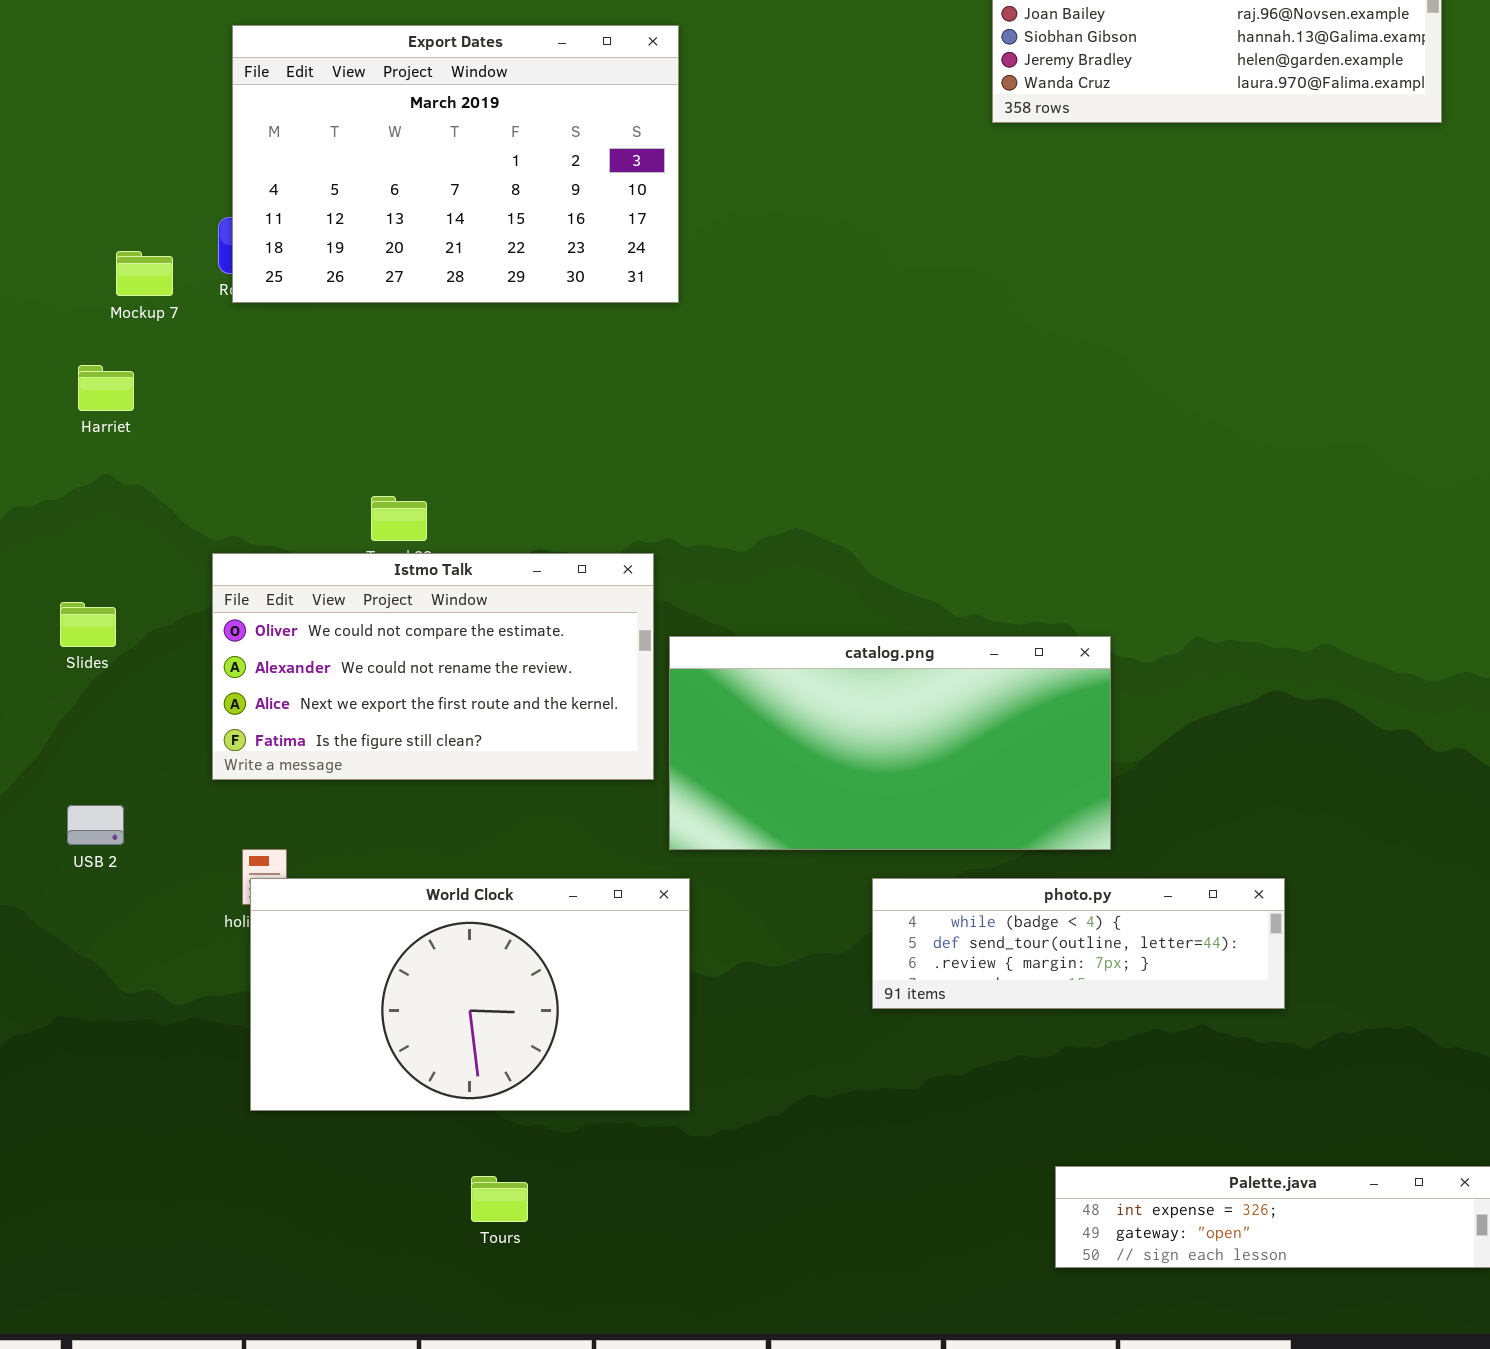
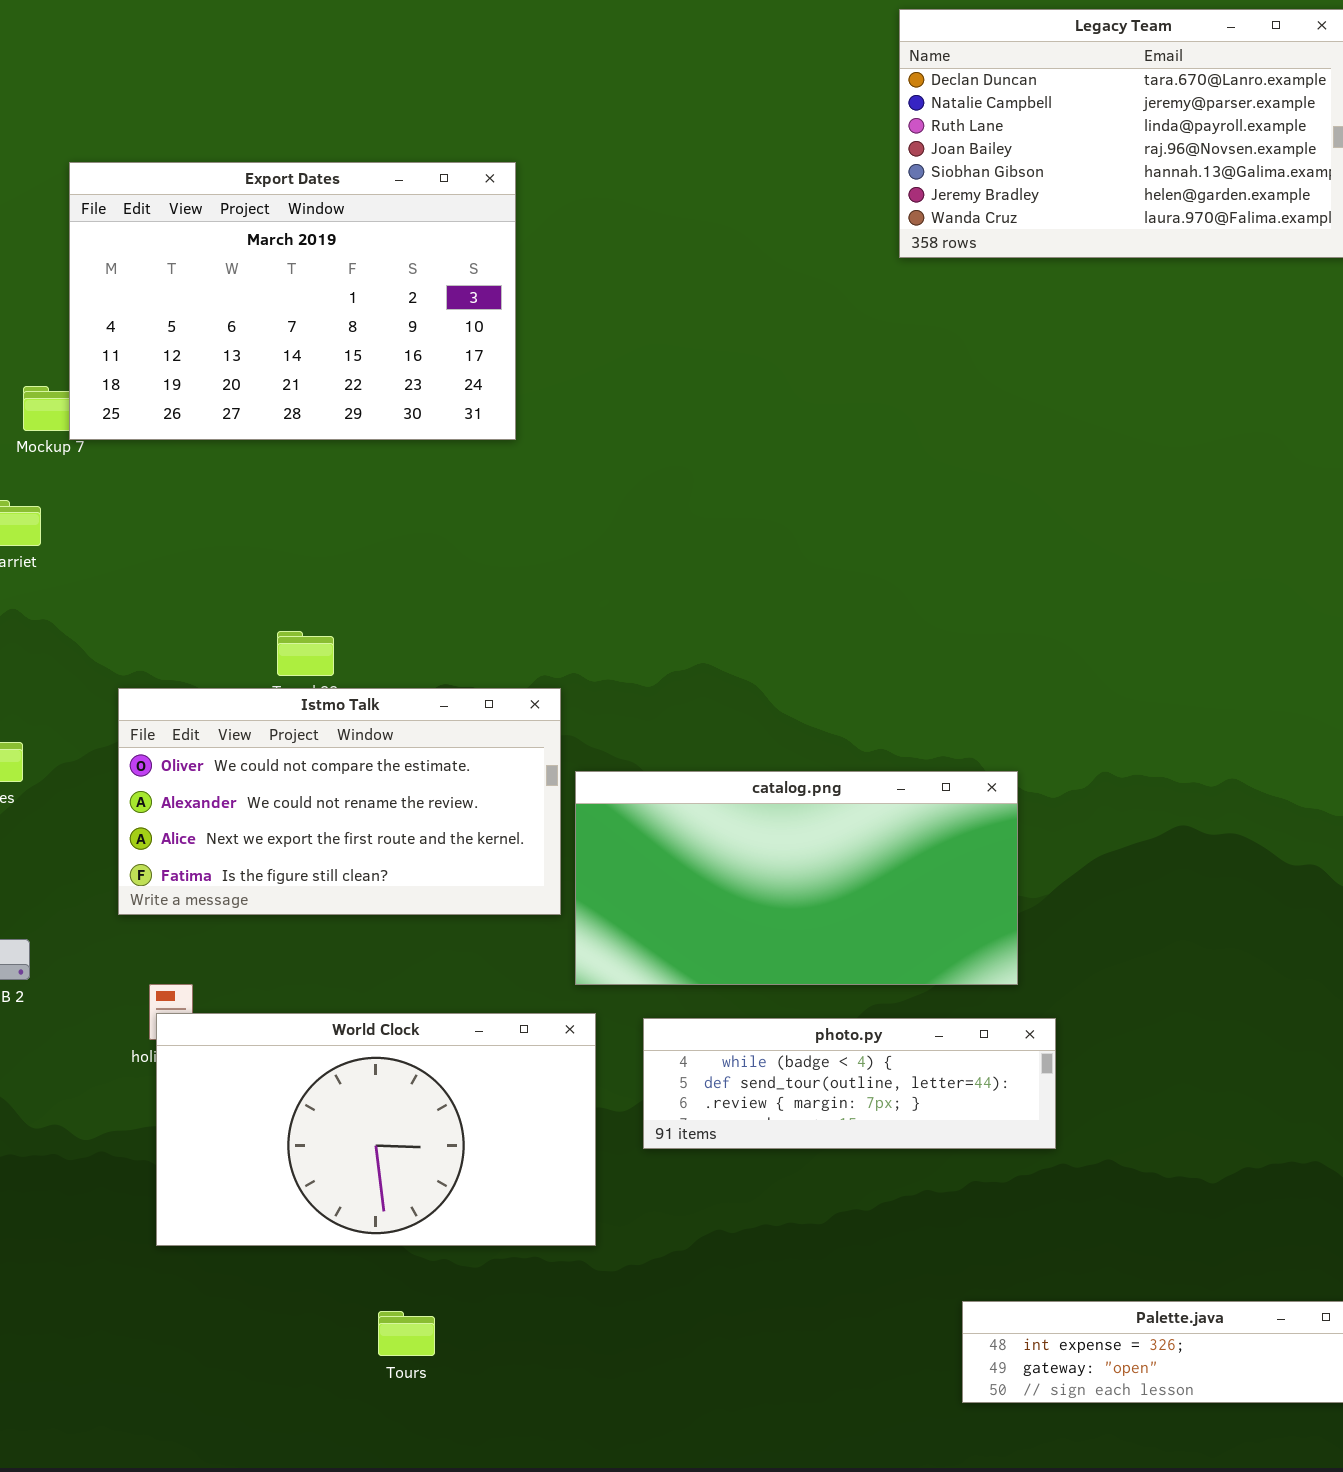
Export Dates: [232,25,679,303] -> [69,162,516,440], moved
photo.py: [872,878,1285,1009] -> [643,1018,1056,1149], moved

